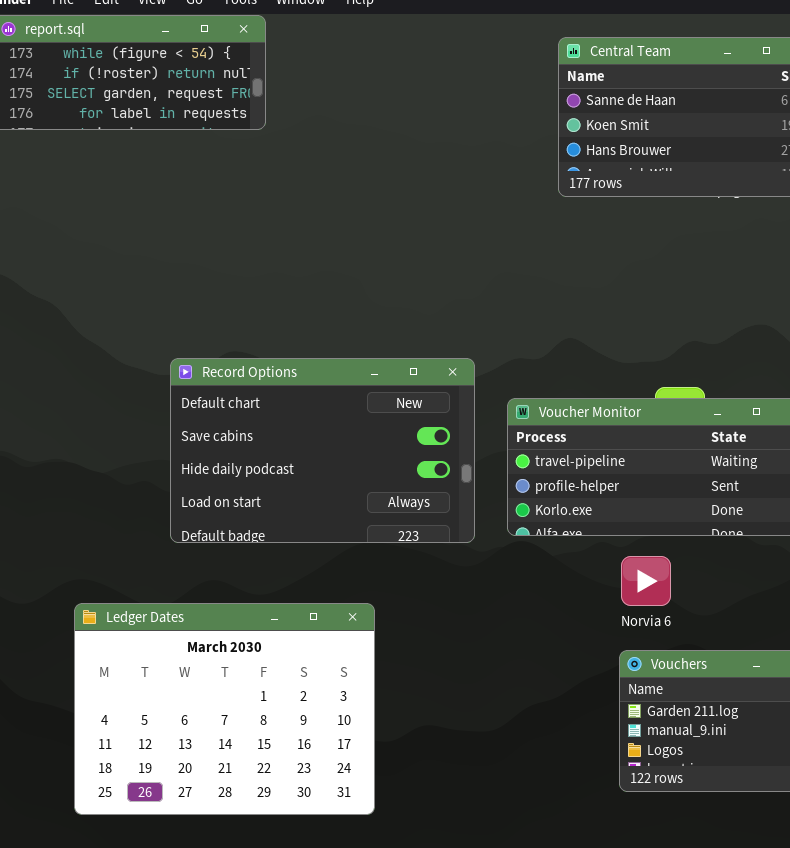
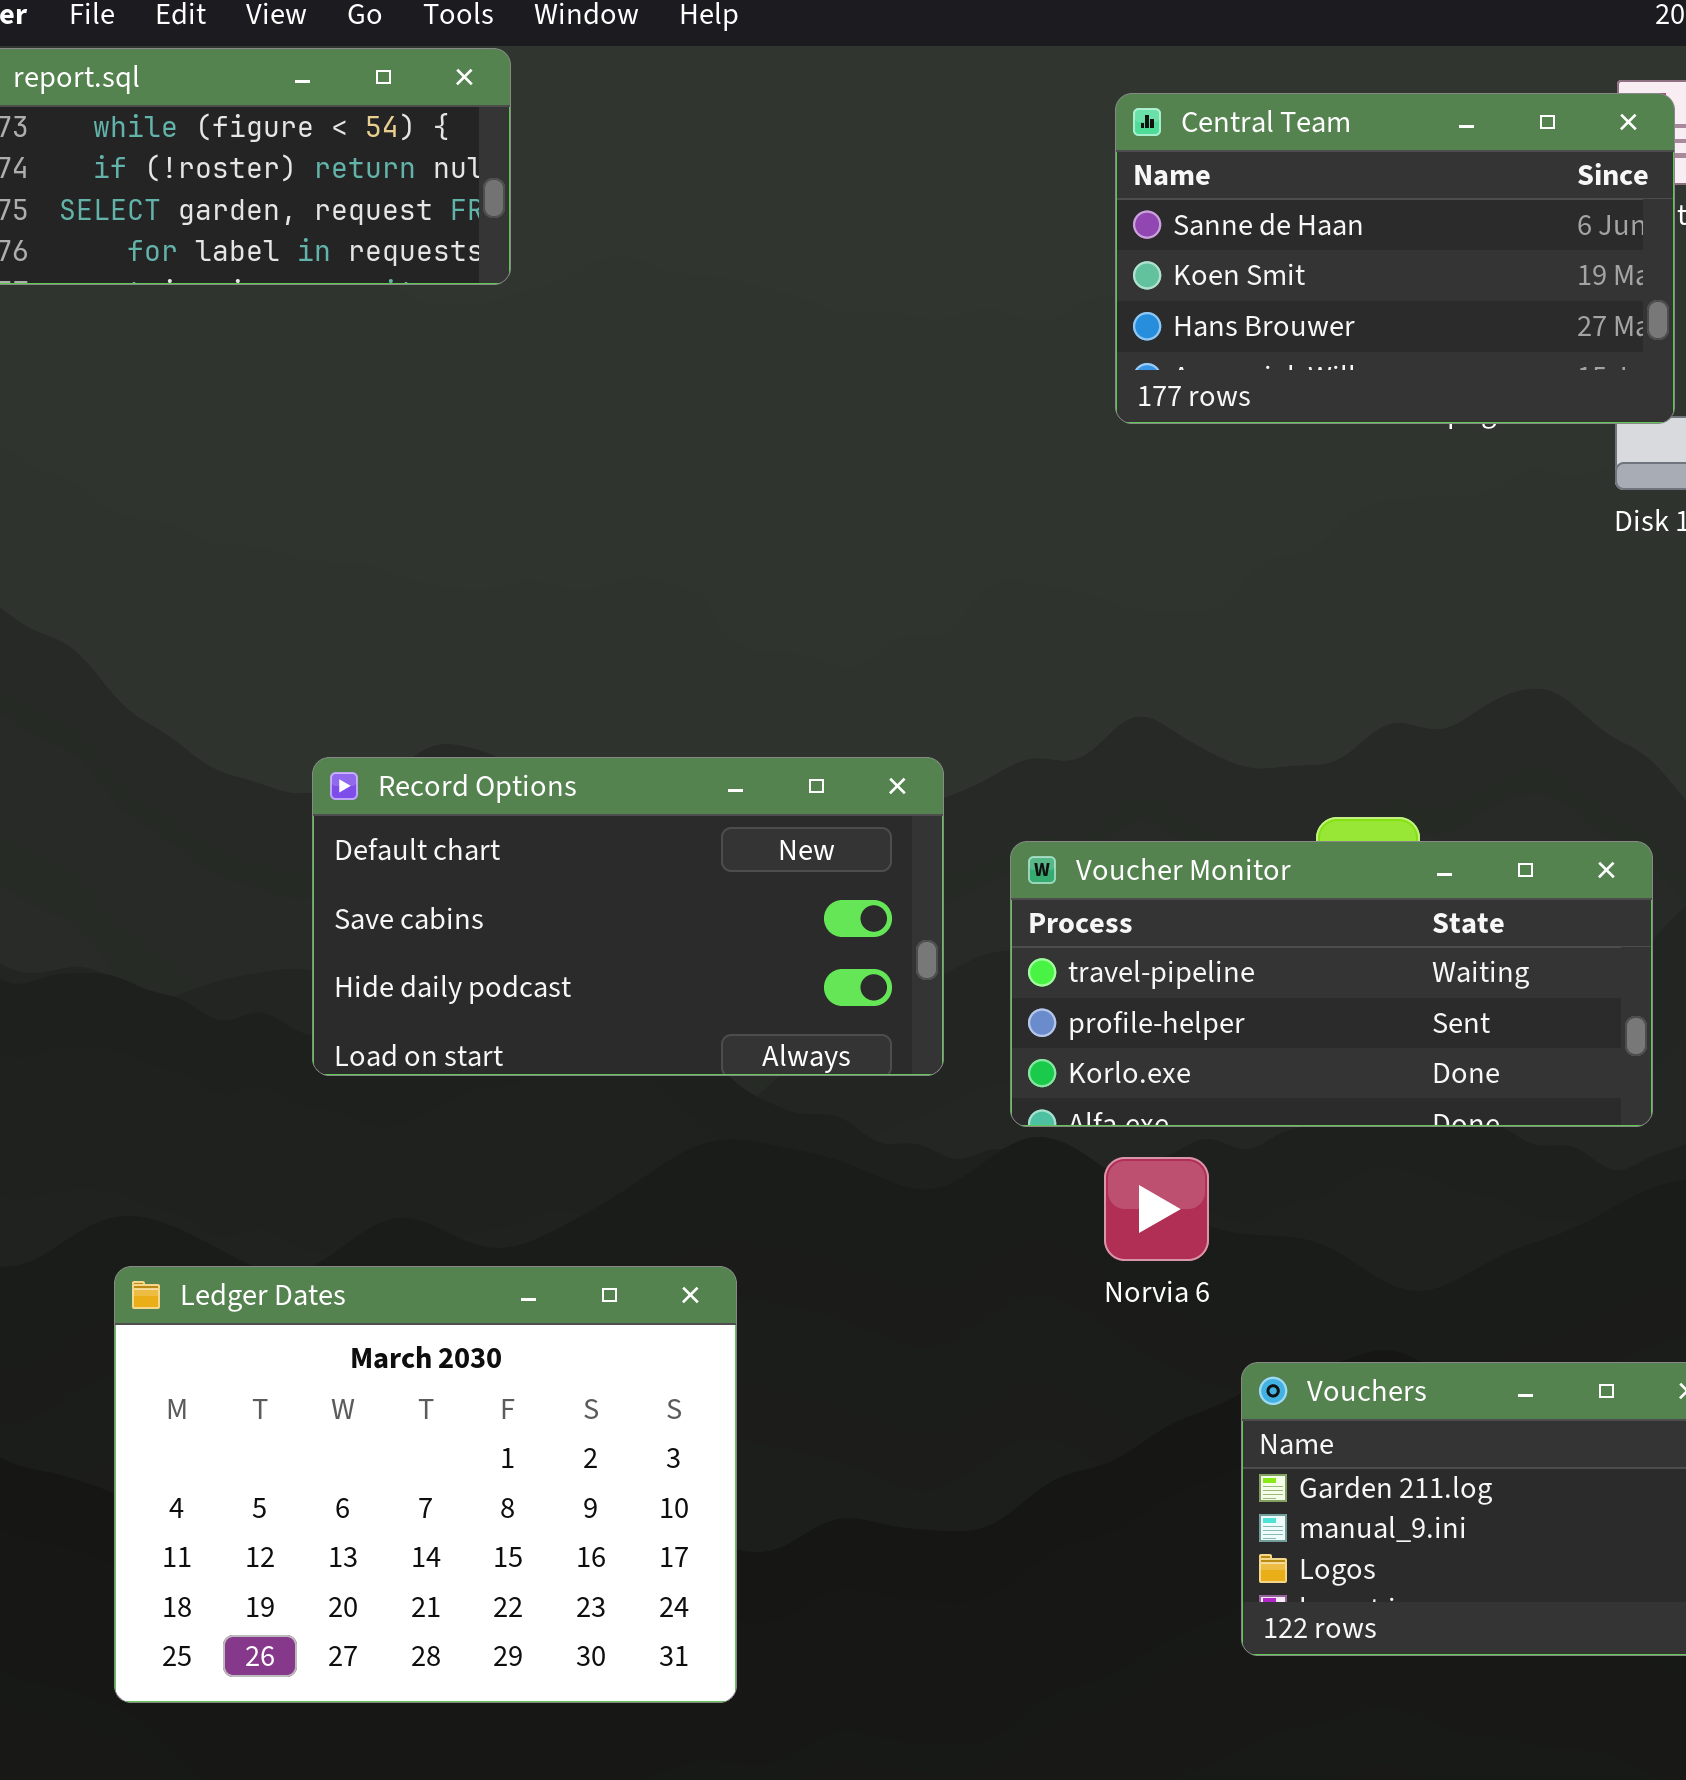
Record Options: [170,358,475,543] -> [312,757,944,1076], resized
Norvia 6: [621,556,671,606] -> [1104,1157,1209,1261], moved

